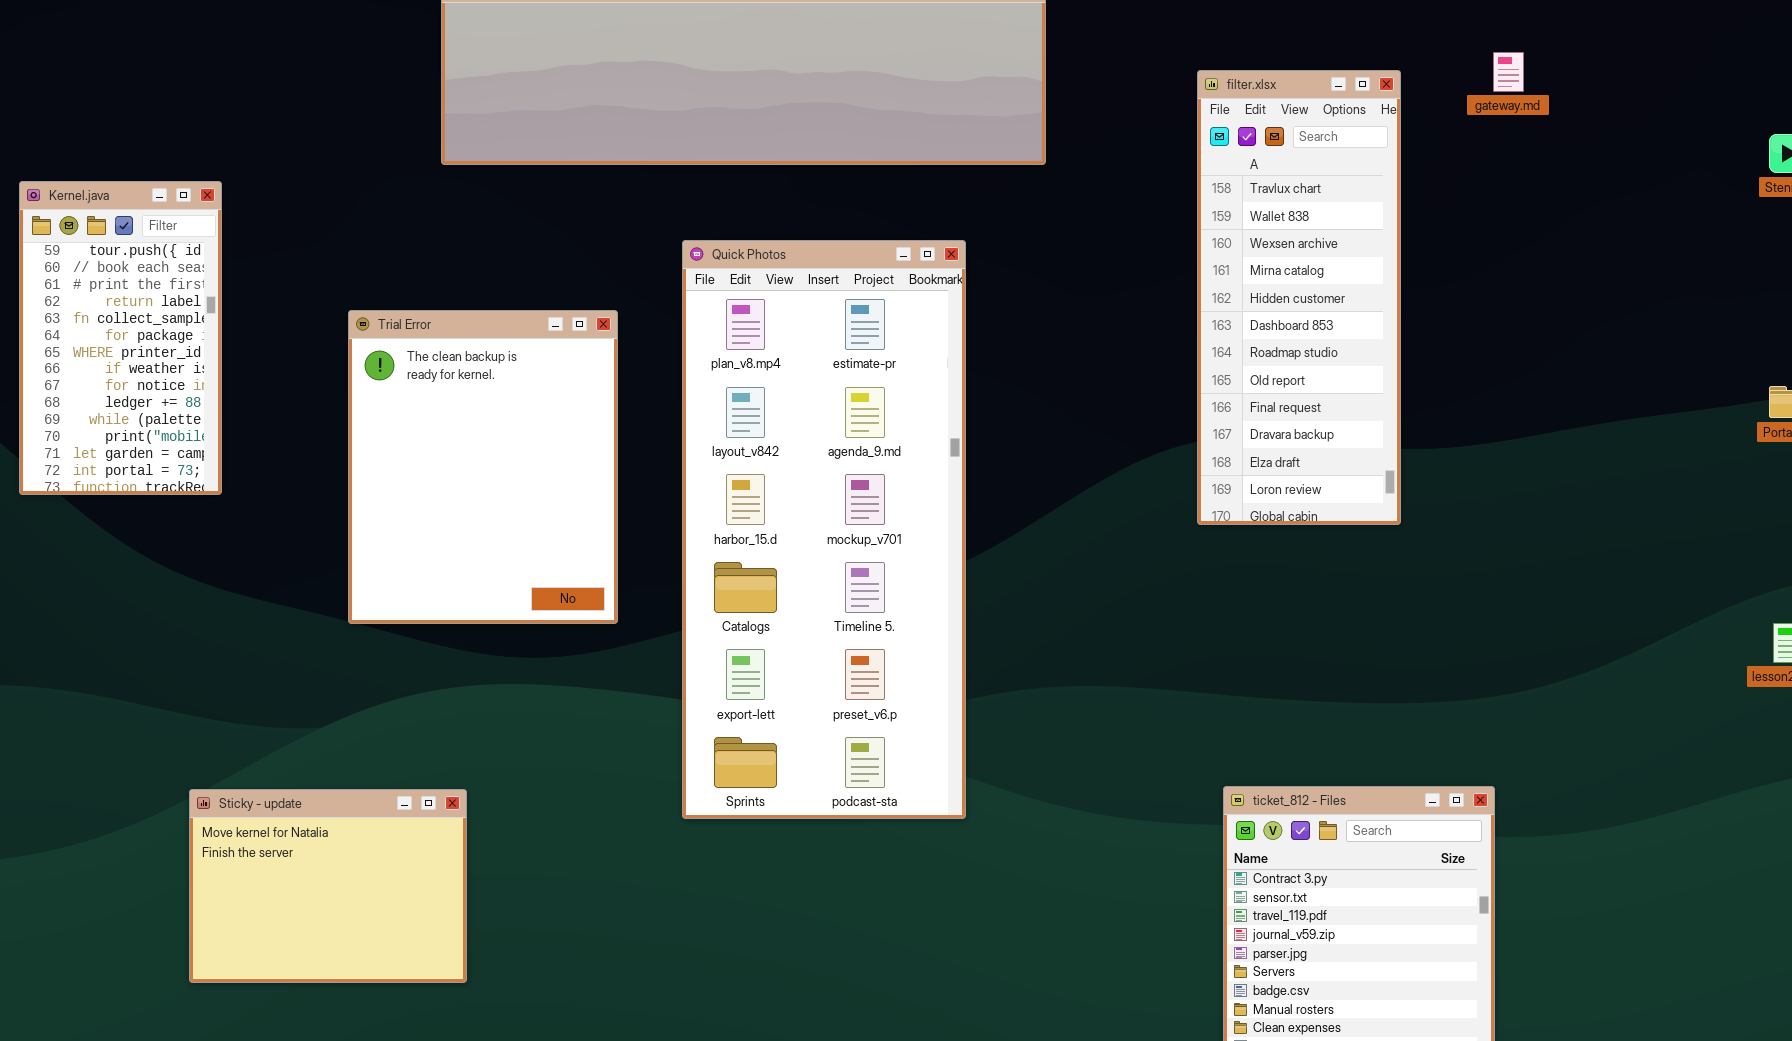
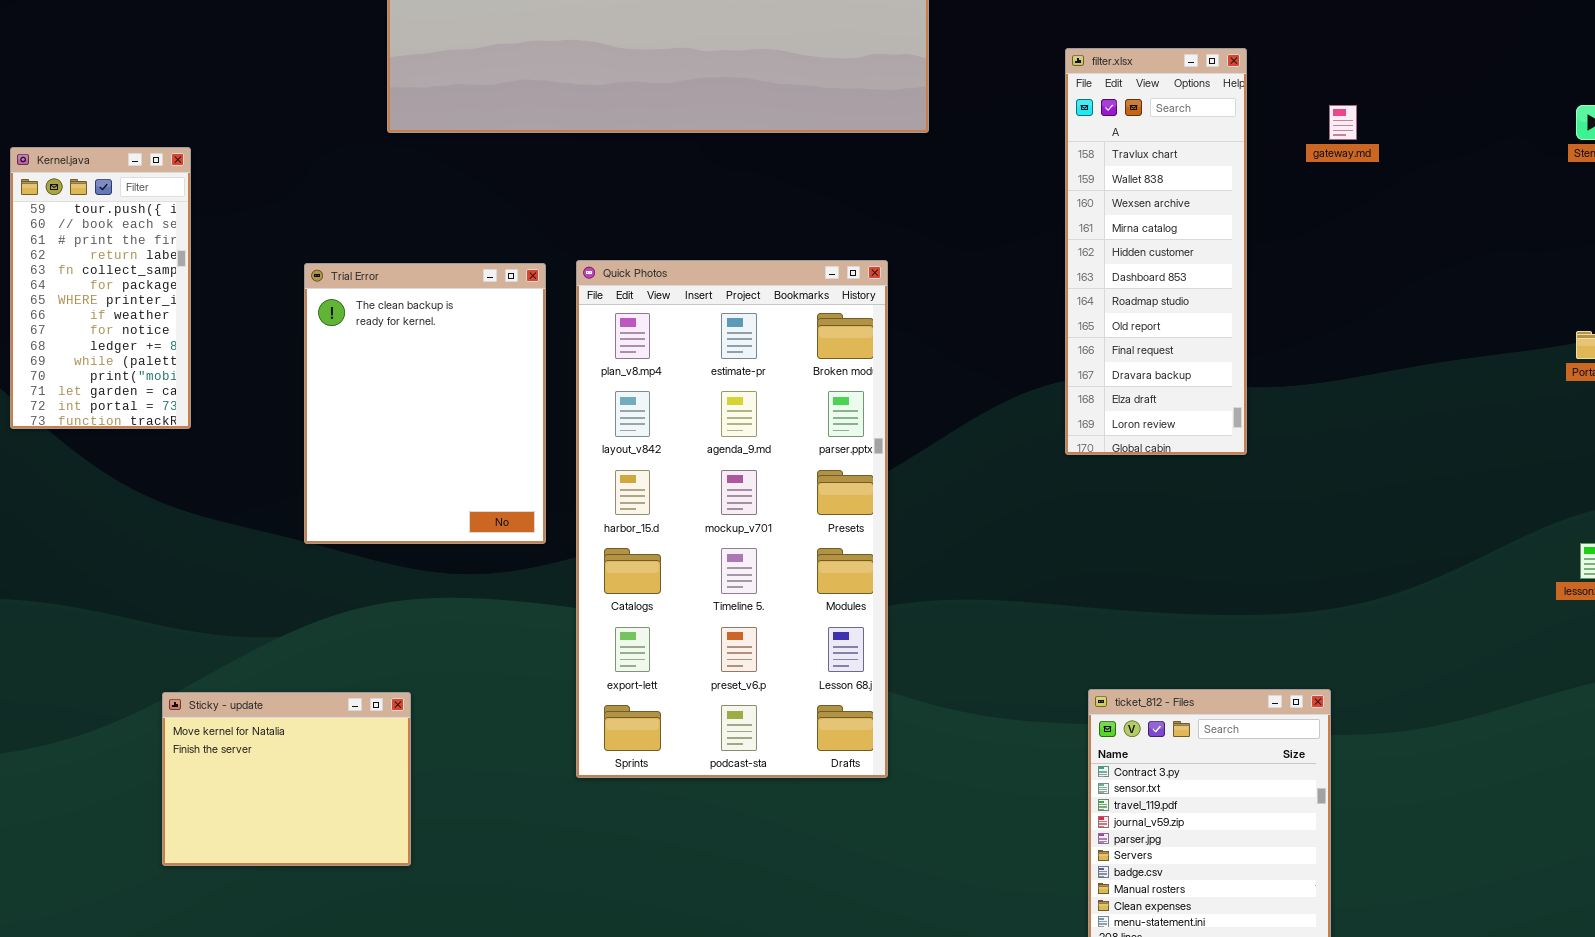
gateway.md: [1493,52,1524,92] -> [1329,105,1357,140], moved
Quick Photos: [682,240,966,819] -> [576,260,888,778], moved, resized

